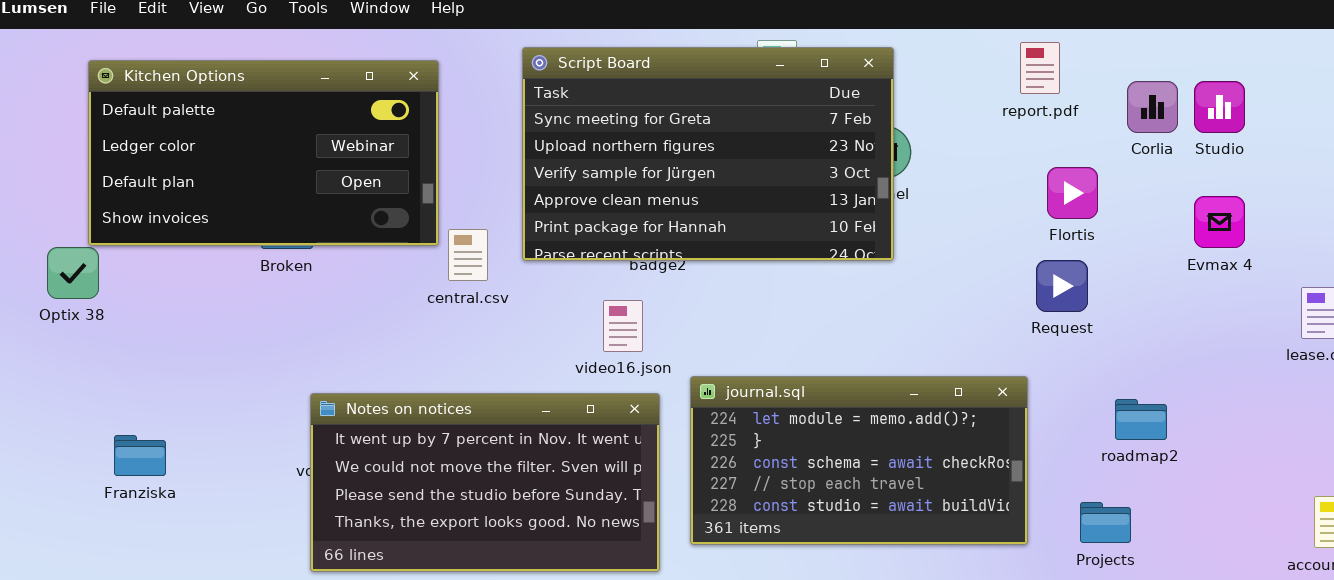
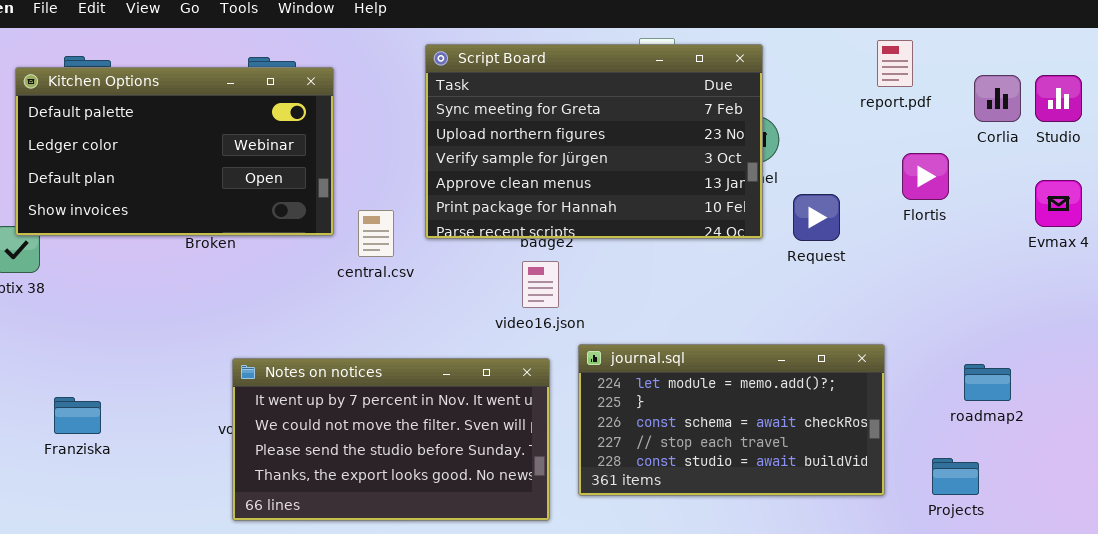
Kitchen Options: [88,60,439,246] -> [15,67,334,236], moved
Request: [1036,260,1088,312] -> [793,194,840,241], moved
video16.json: [603,300,643,352] -> [522,261,559,308], moved

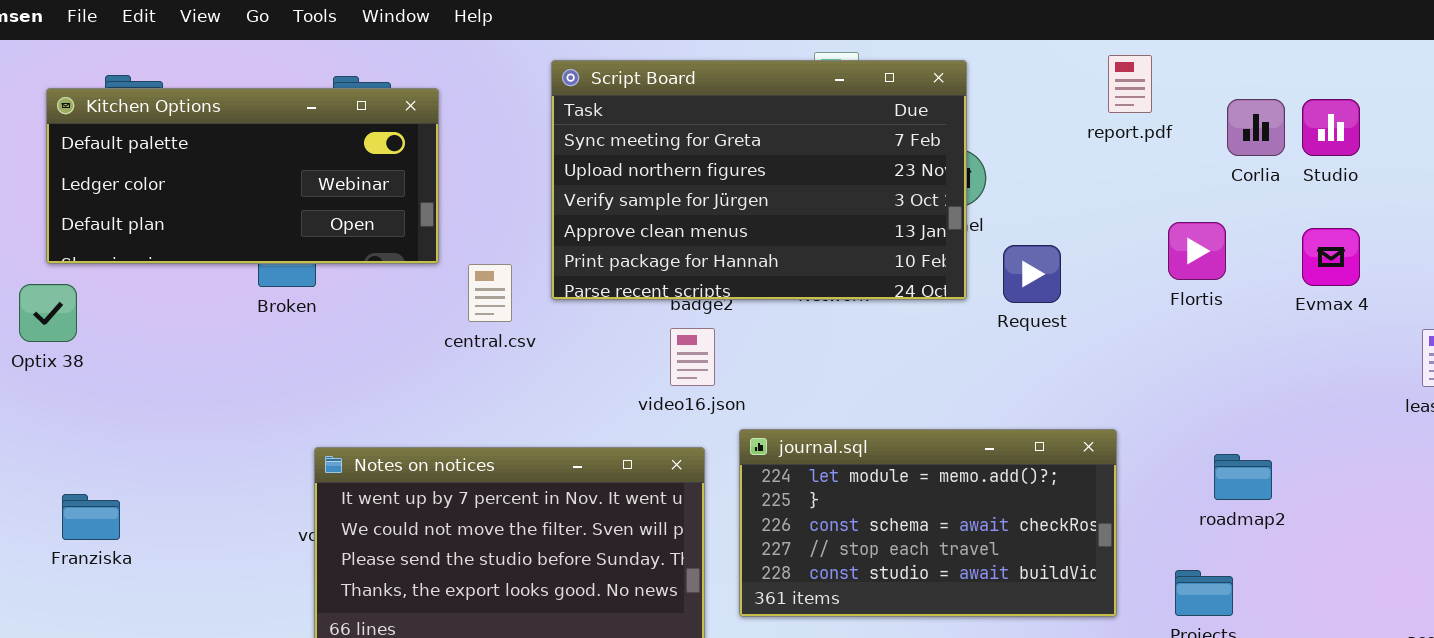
Kitchen Options: [15,67,334,236] -> [46,88,439,264], resized
Flortis: [902,153,949,200] -> [1168,222,1226,280], moved
Franziska: [54,397,101,434] -> [62,494,120,540], moved

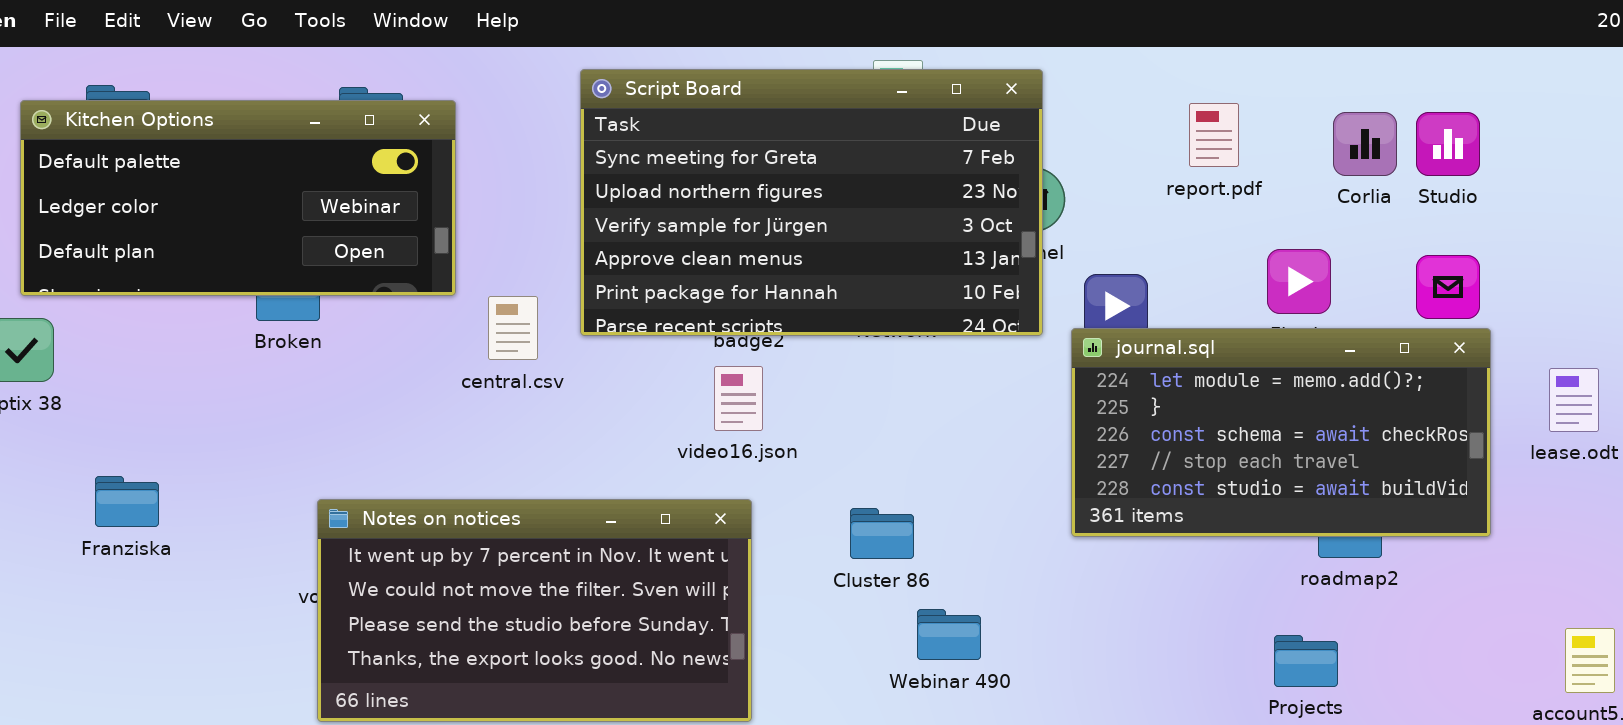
report.pdf: [1108,55,1152,113] -> [1189,103,1239,167], moved
journal.sql: [739,429,1117,617] -> [1071,328,1491,537], moved
Franziska: [62,494,120,540] -> [95,476,159,527], moved

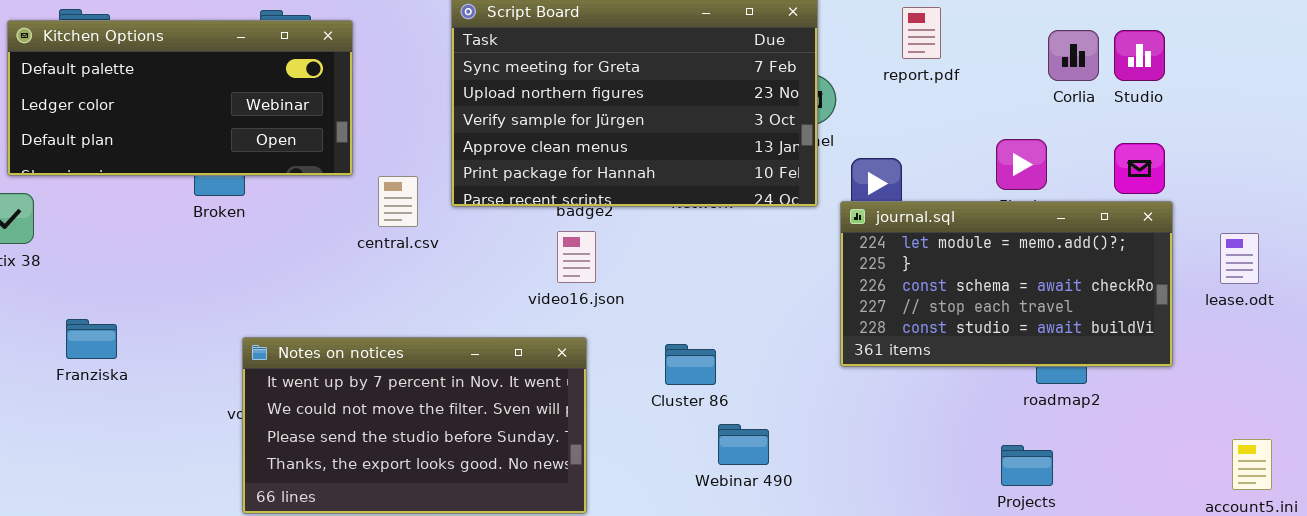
report.pdf: [1189,103,1239,167] -> [902,7,941,59], moved

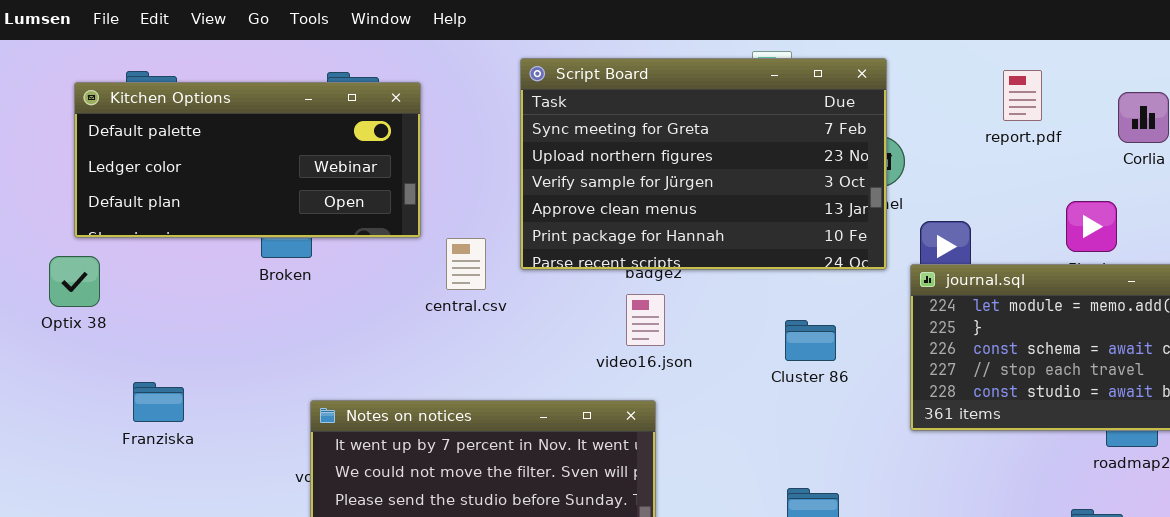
report.pdf: [902,7,941,59] -> [1003,70,1042,121], moved
Cluster 86: [665,344,716,385] -> [785,320,836,361], moved

